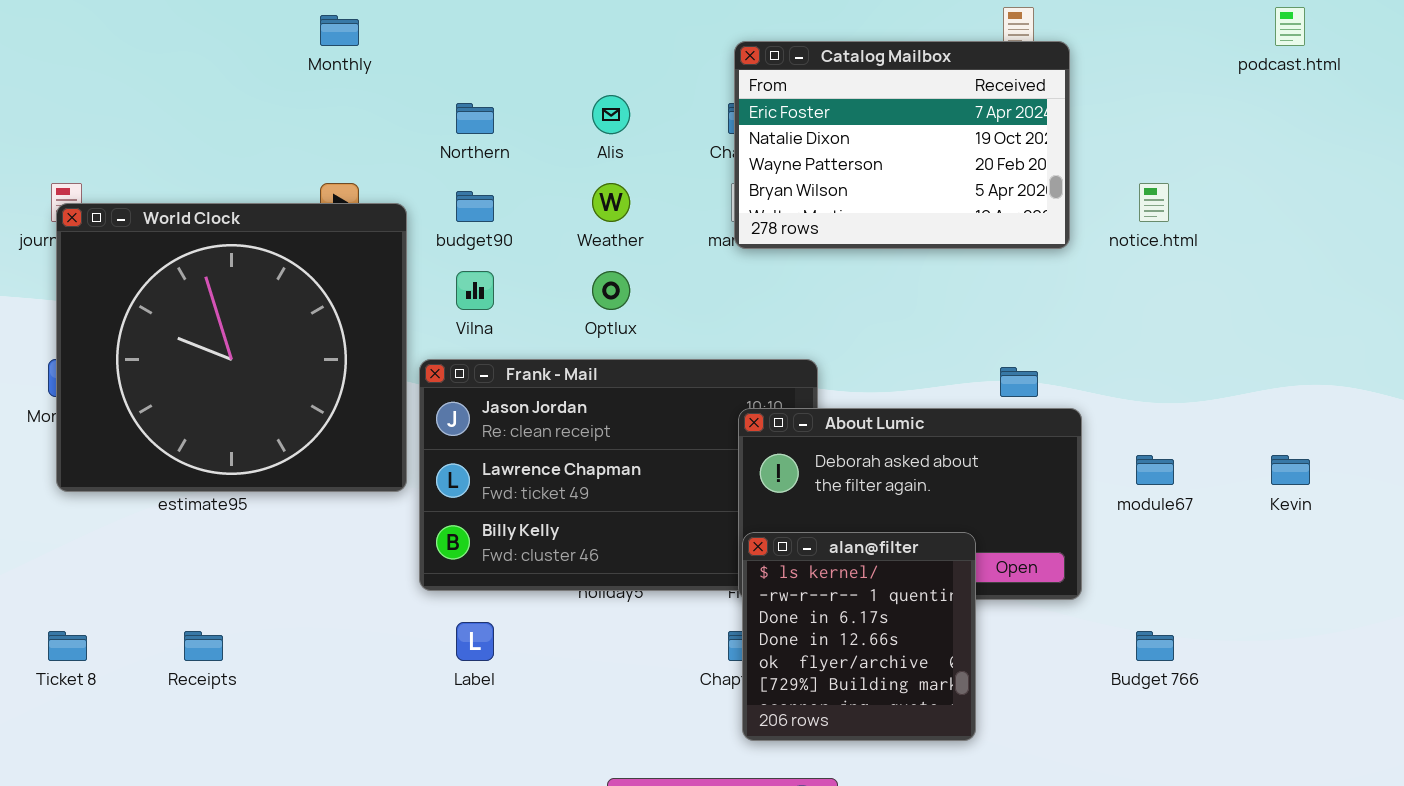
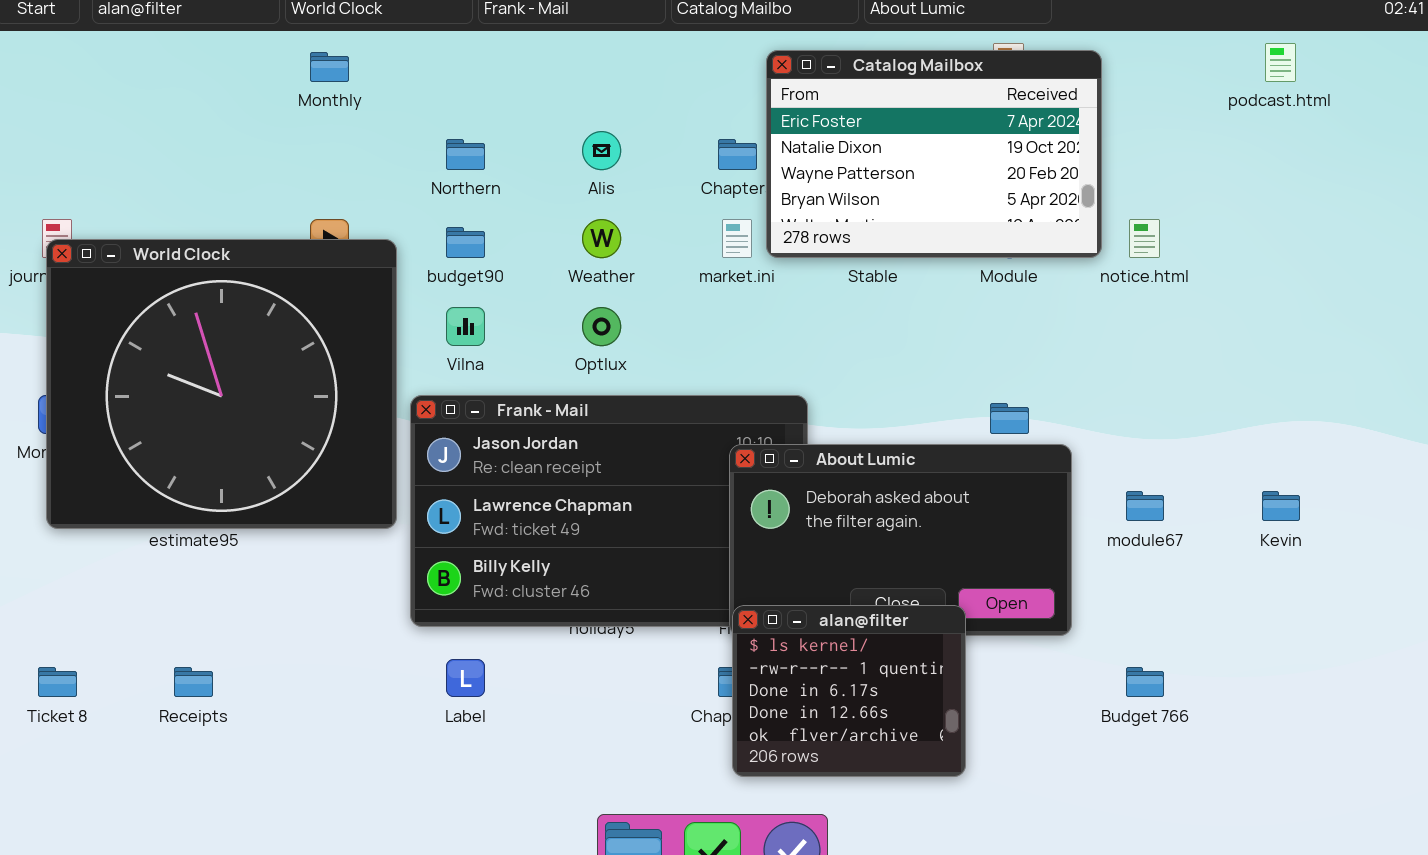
Catalog Mailbox: [734,41,1070,249] -> [766,50,1102,258], moved
alan@filter: [742,532,976,741] -> [732,605,966,777], resized

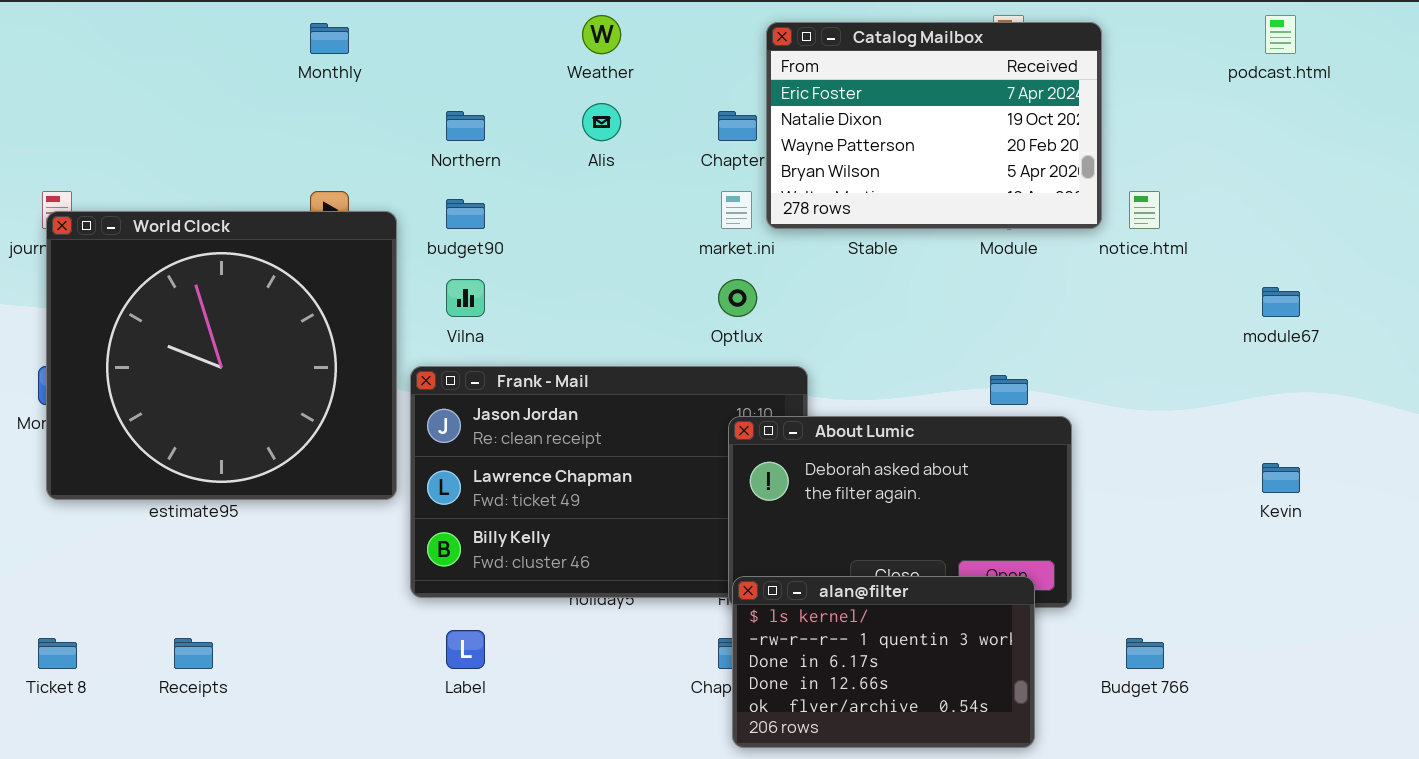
Weather: [582,219,621,258] -> [582,15,621,54], moved
Optlux: [582,307,621,346] -> [718,279,757,317], moved
module67: [1126,491,1164,521] -> [1262,287,1300,317], moved
alan@filter: [732,605,966,777] -> [732,576,1035,748], resized

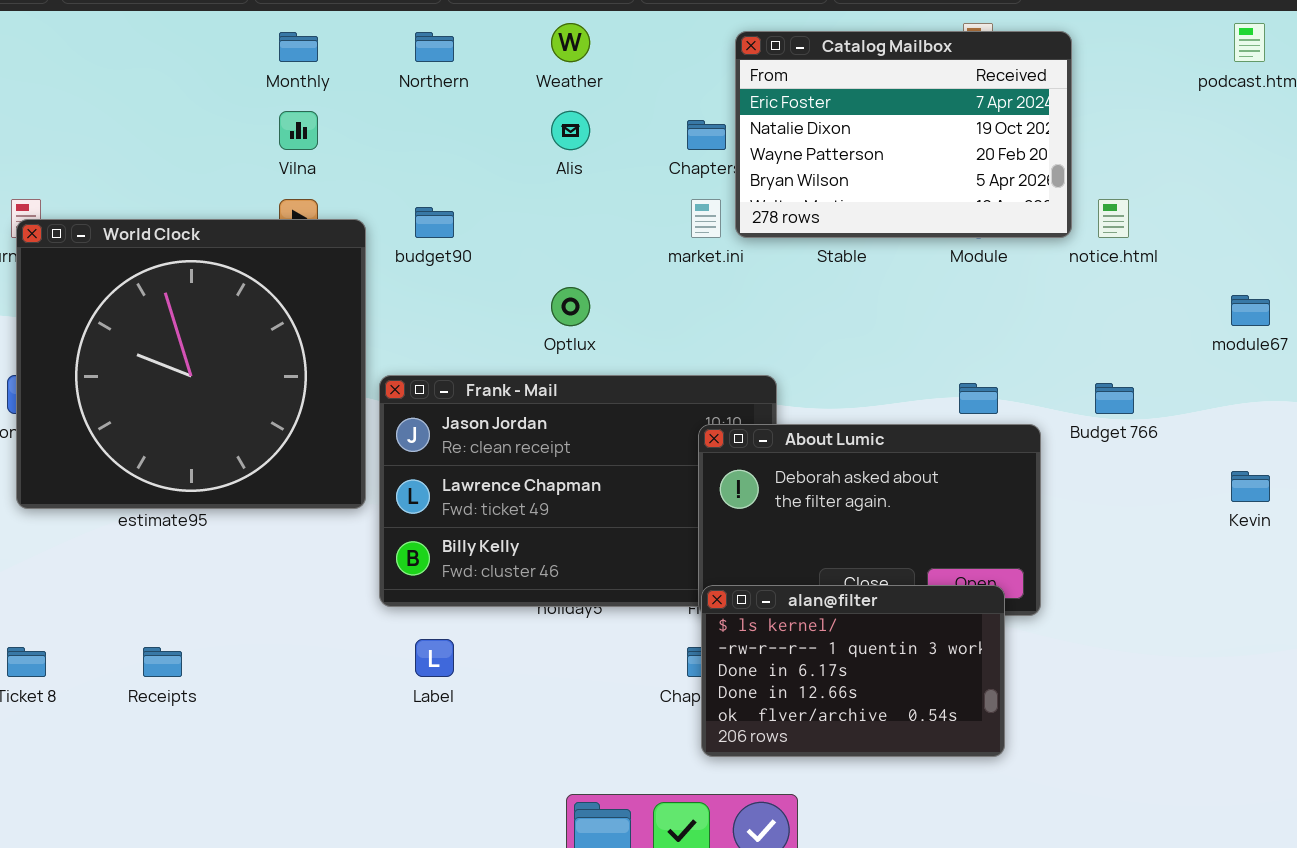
Northern: [446,111,485,141] -> [415,32,454,62], moved
Vilna: [446,279,485,317] -> [279,111,318,150], moved
Optlux: [718,279,757,317] -> [551,287,590,326], moved
Budget 766: [1126,638,1164,669] -> [1095,383,1134,414], moved

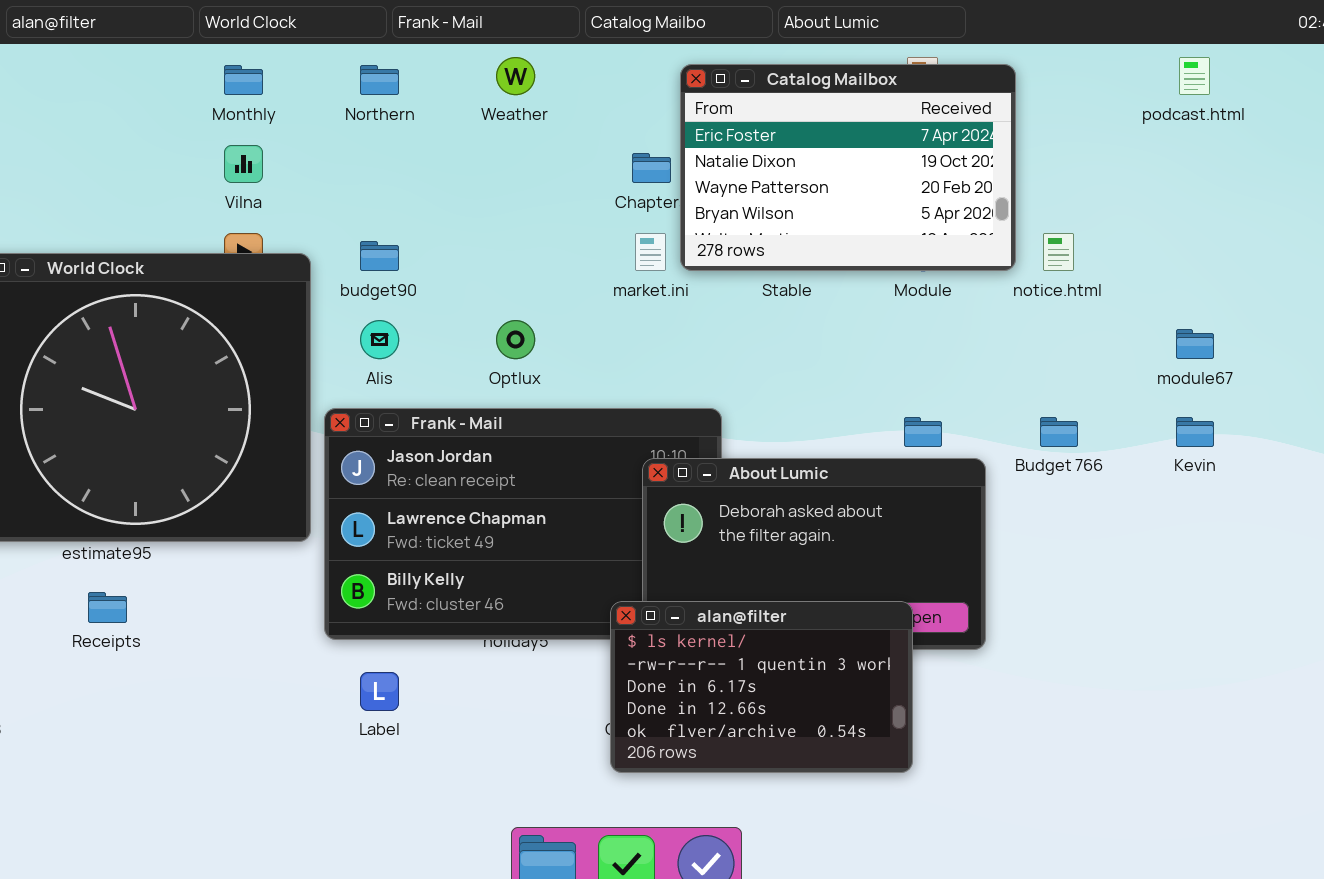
Alis: [551,111,590,150] -> [360,320,399,359], moved
Kevin: [1231,471,1270,502] -> [1176,417,1214,447], moved
alan@filter: [701,585,1005,757] -> [610,601,913,773], moved
Receipts: [143,647,182,677] -> [88,592,127,623], moved

